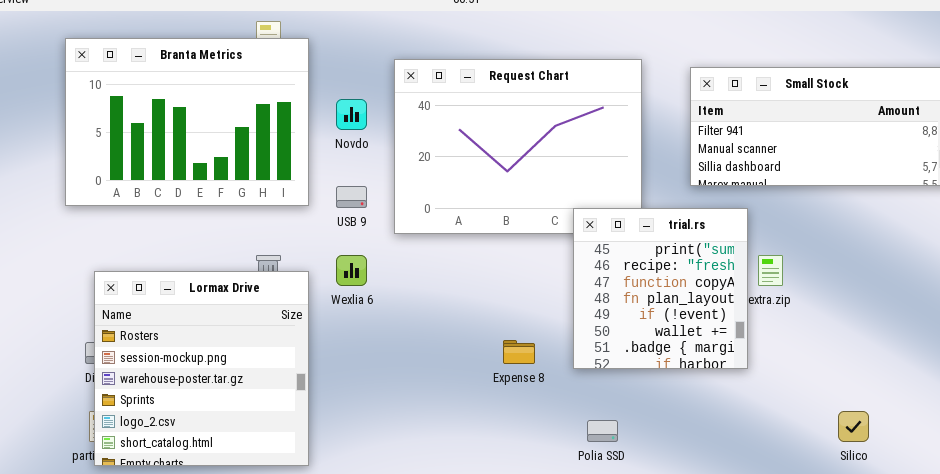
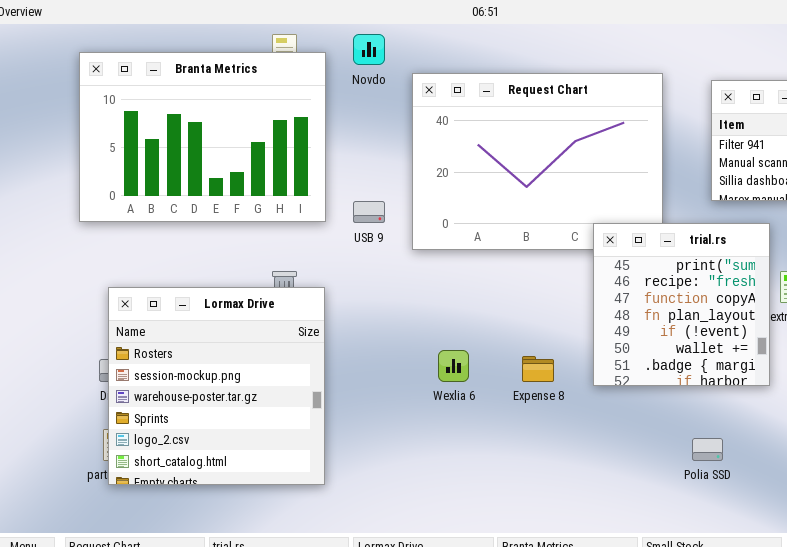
Novdo: [336,99,367,130] -> [353,34,385,65], moved
Wexlia 6: [336,255,367,286] -> [438,350,469,382], moved
Polia SSD: [587,420,618,442] -> [692,438,723,461], moved

